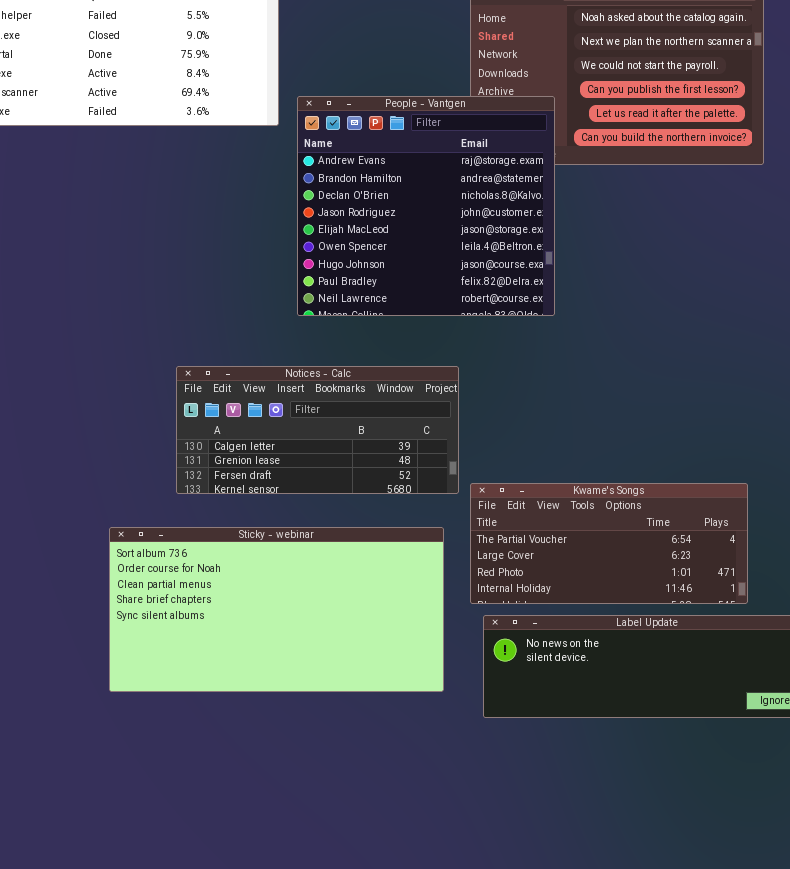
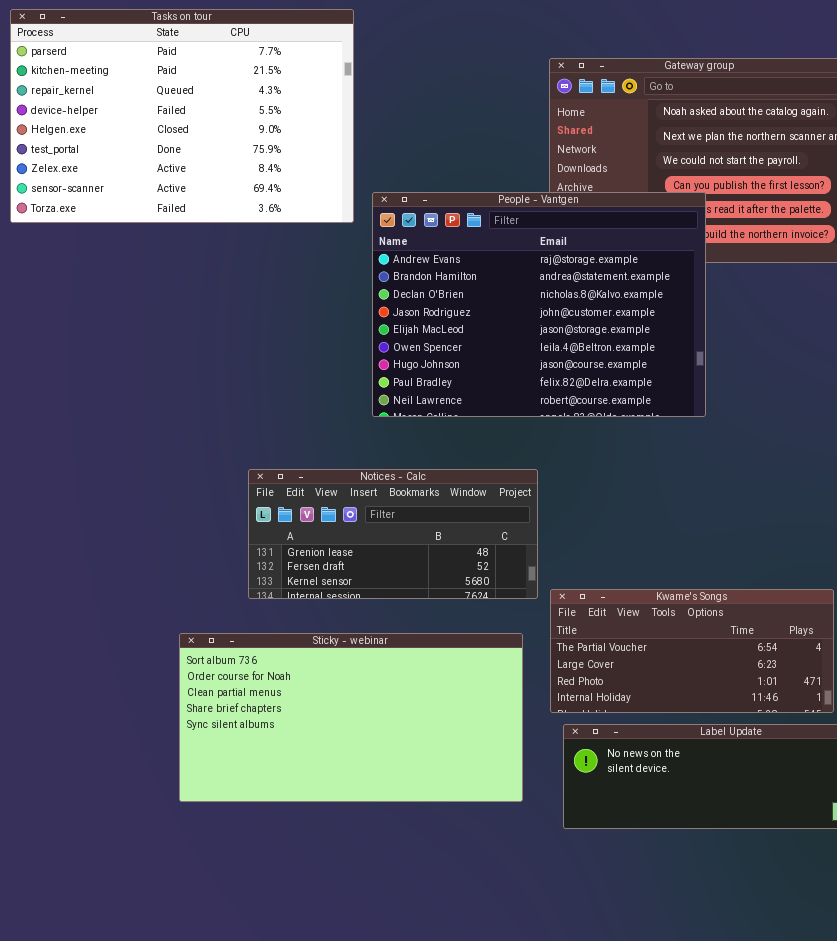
People - Vantgen: [297,96,555,316] -> [372,192,706,417], resized
Notices - Calc: [176,366,459,494] -> [248,469,538,599], scrolled down 1 row

